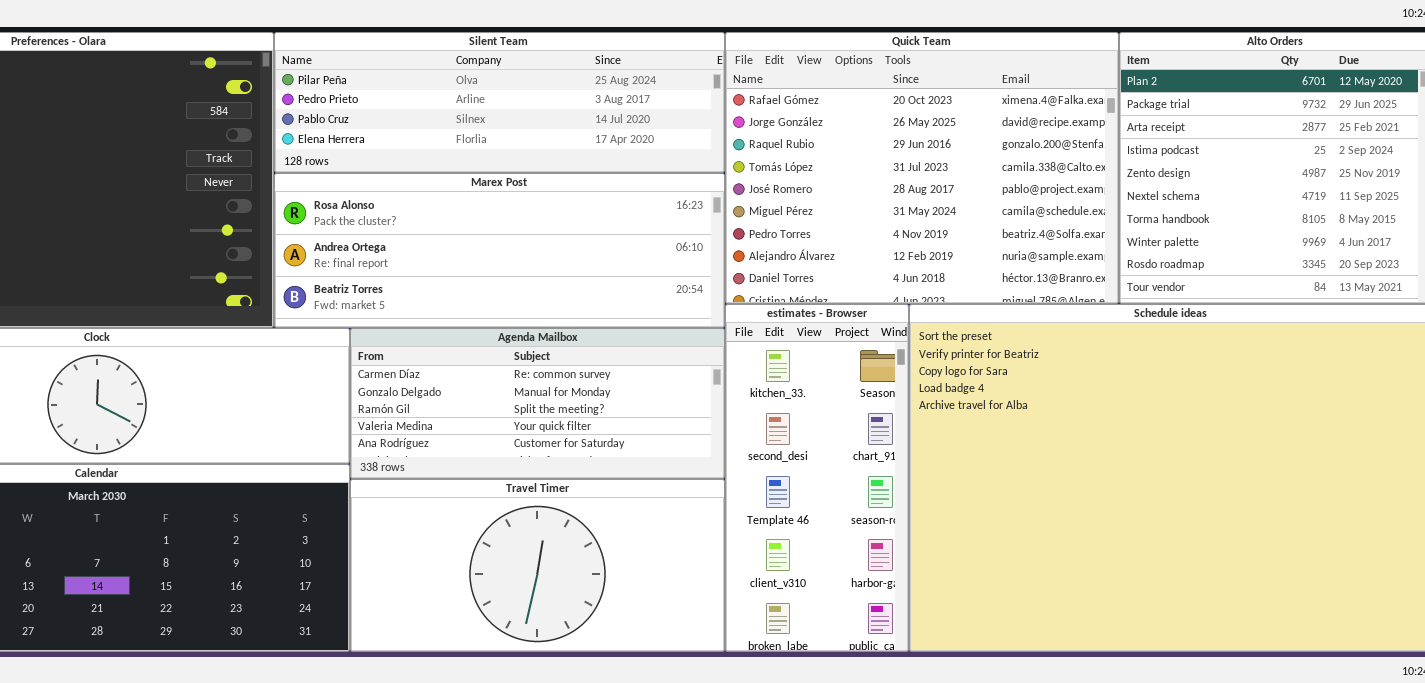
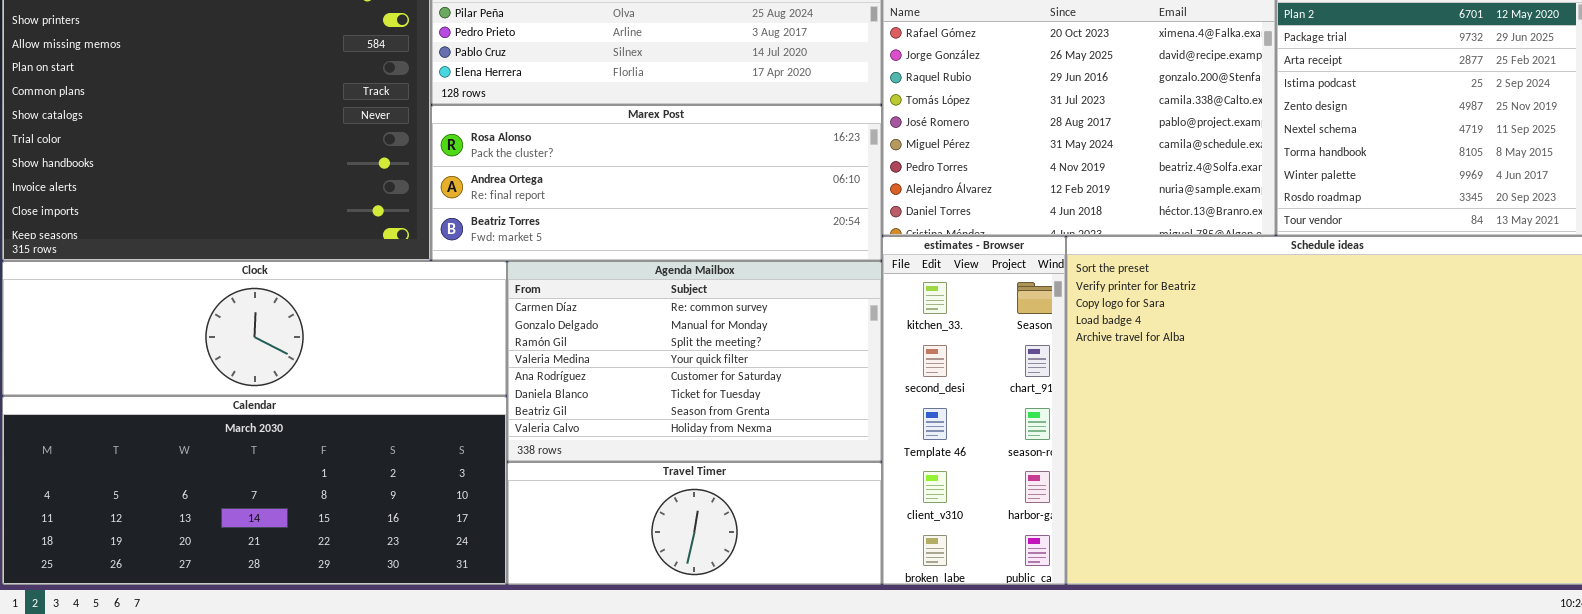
Agenda Mailbox: [350,328,725,479] -> [507,261,882,462], resized
Travel Timer: [350,479,725,652] -> [507,462,882,585], resized

